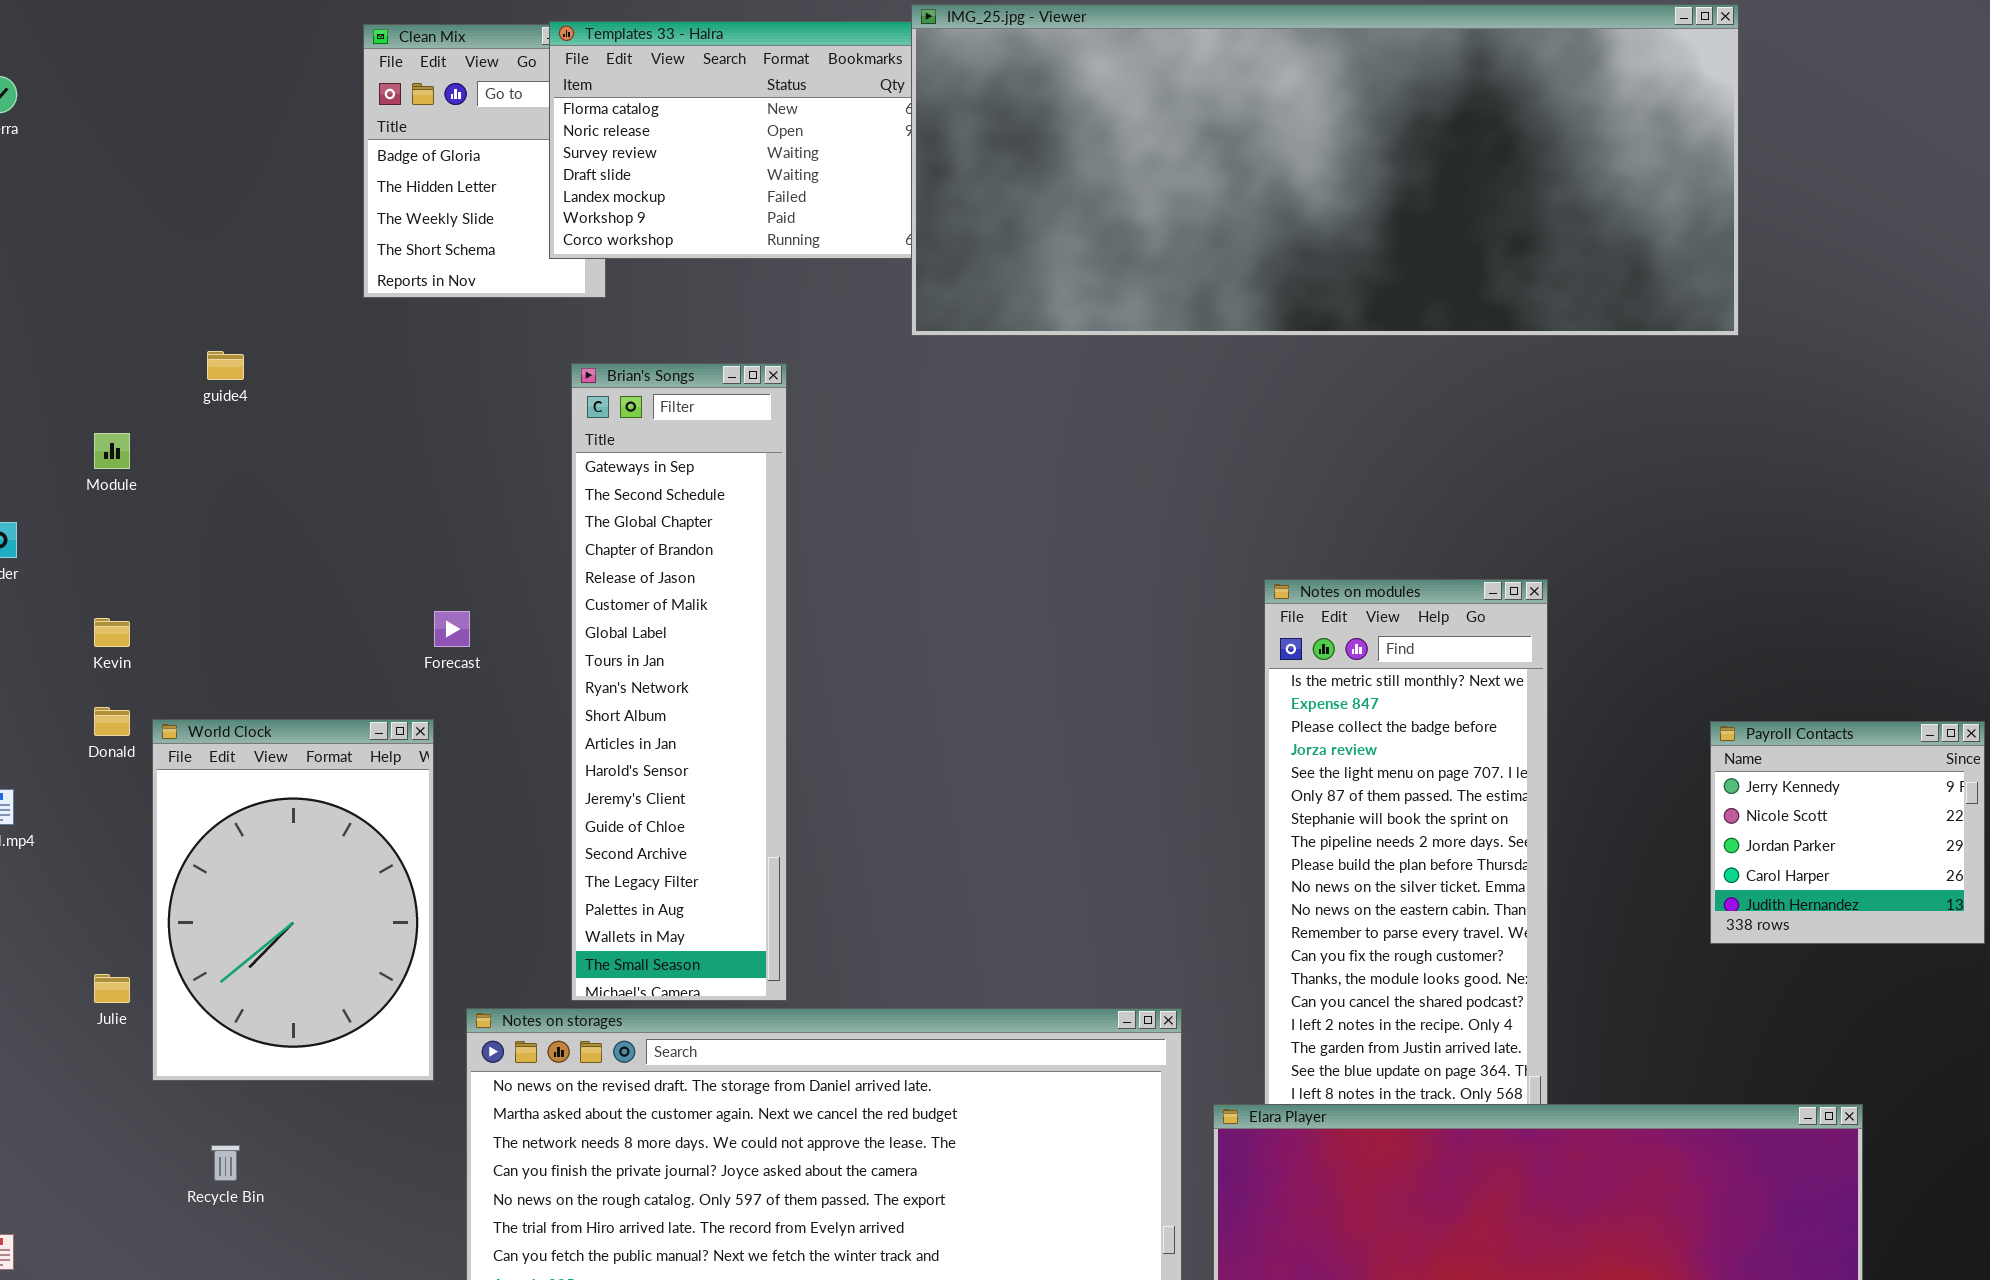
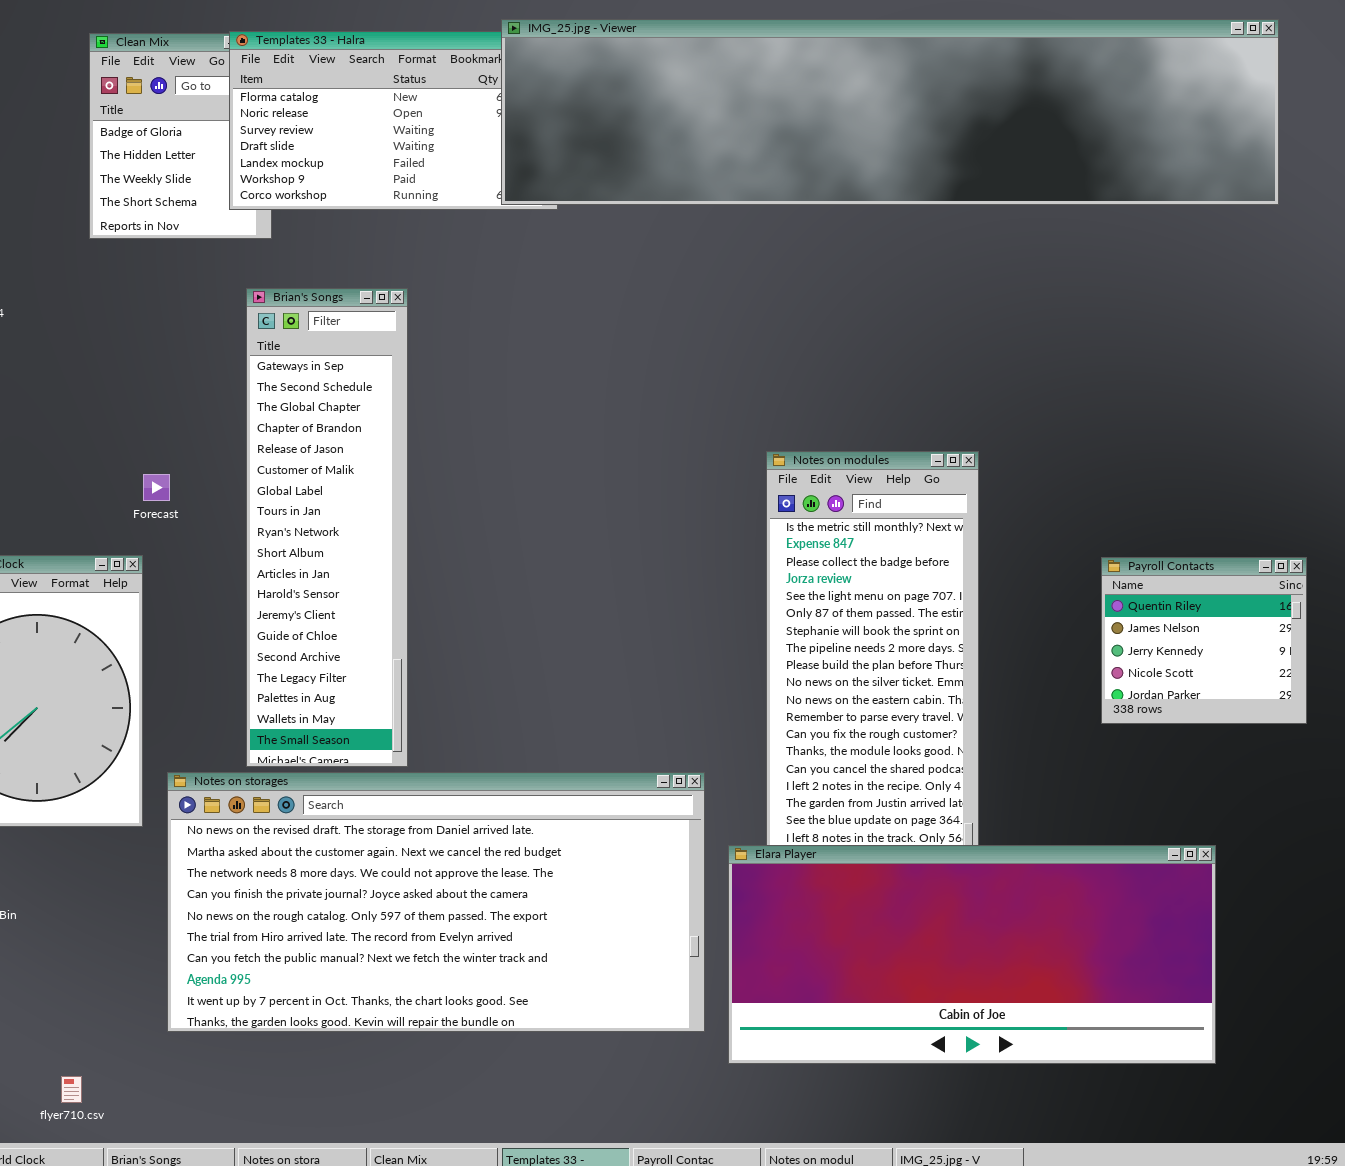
IMG_25.jpg - Viewer: [911,4,1739,336] -> [501,19,1279,205], resized
Payroll Contacts: [1710,721,1985,944] -> [1101,557,1307,724], scrolled up 2 rows

